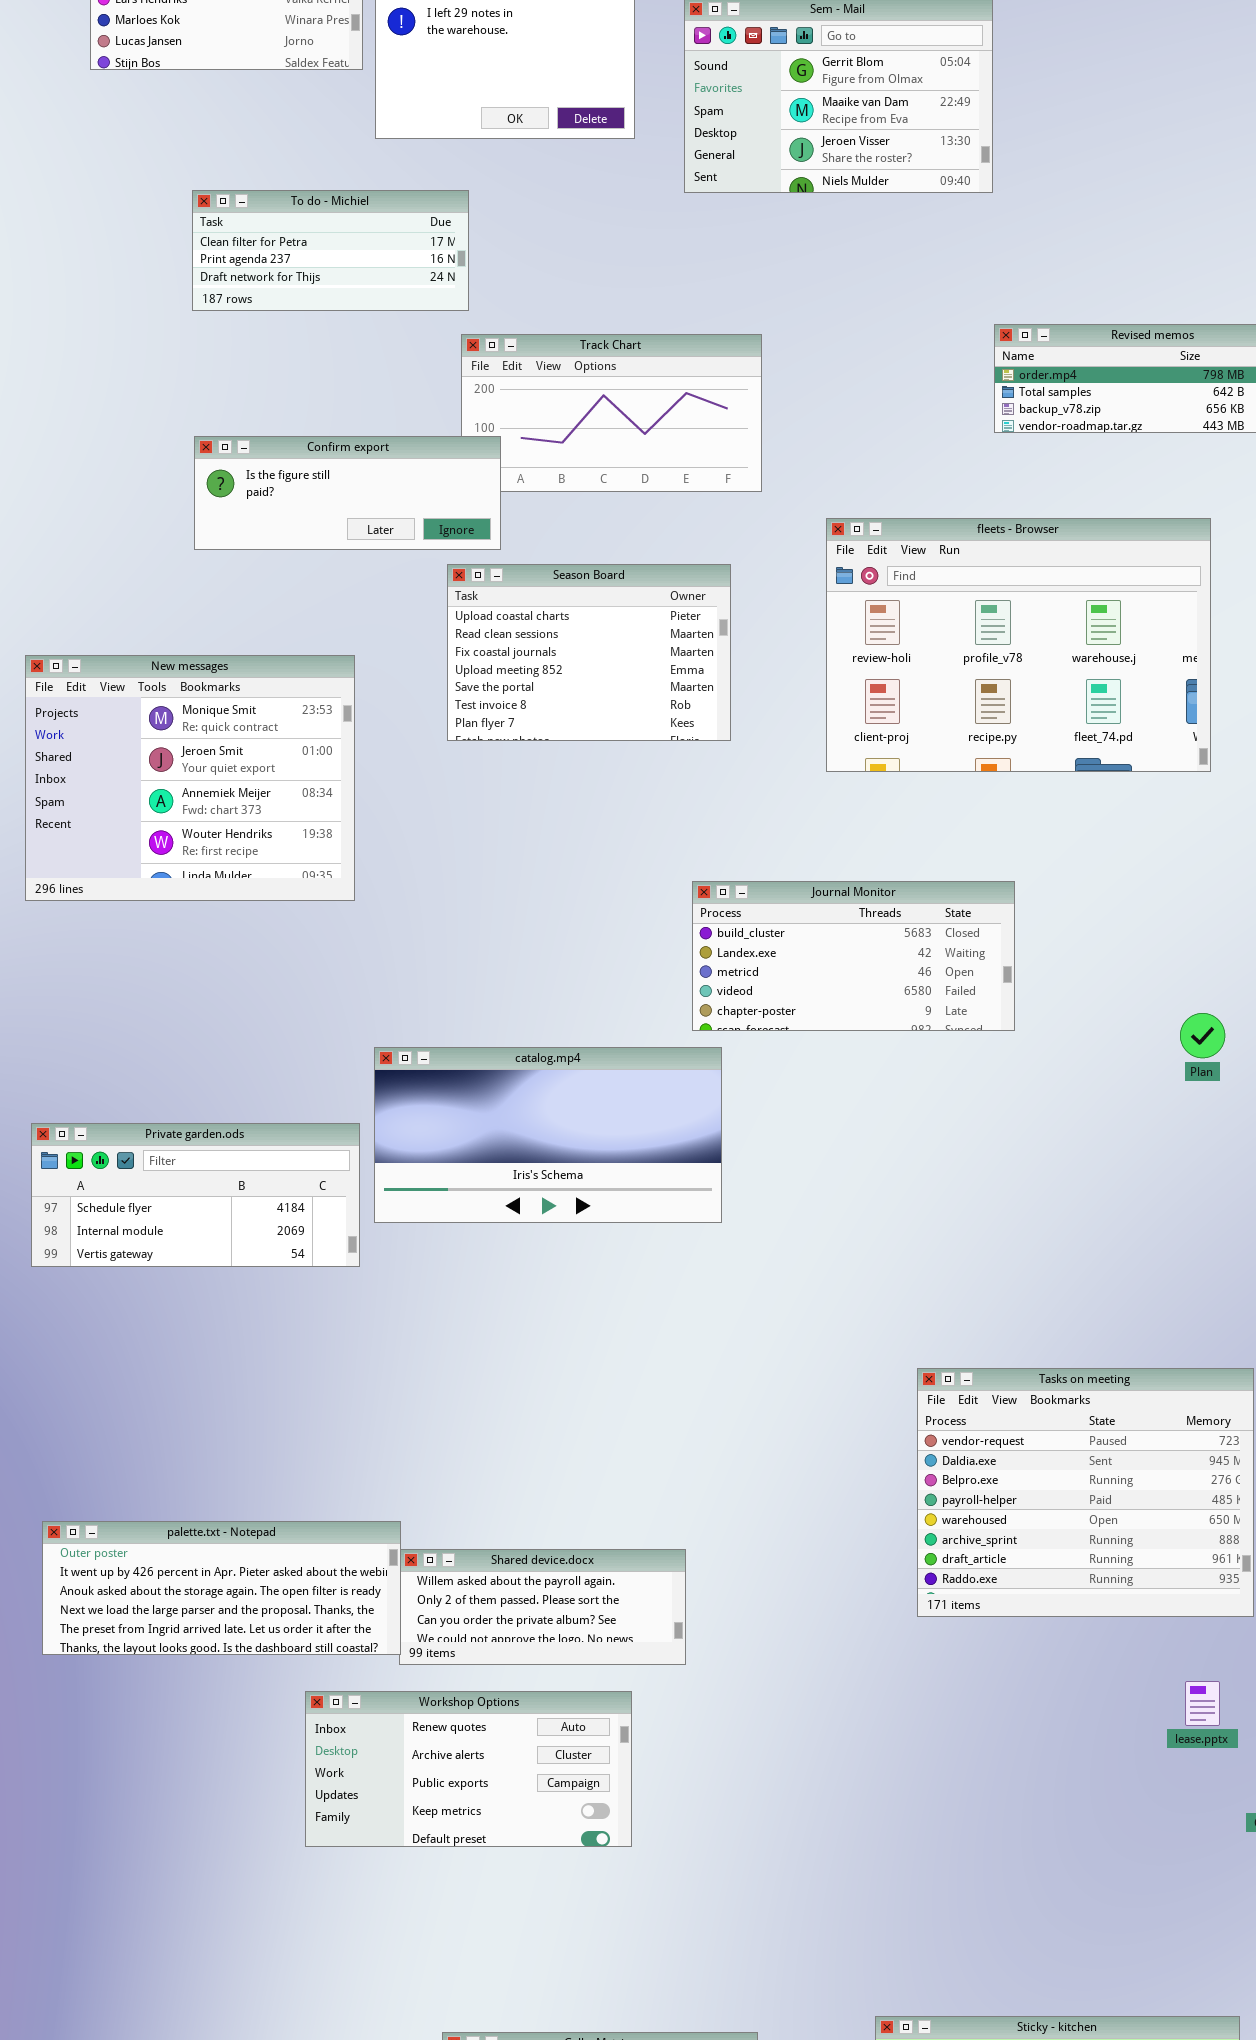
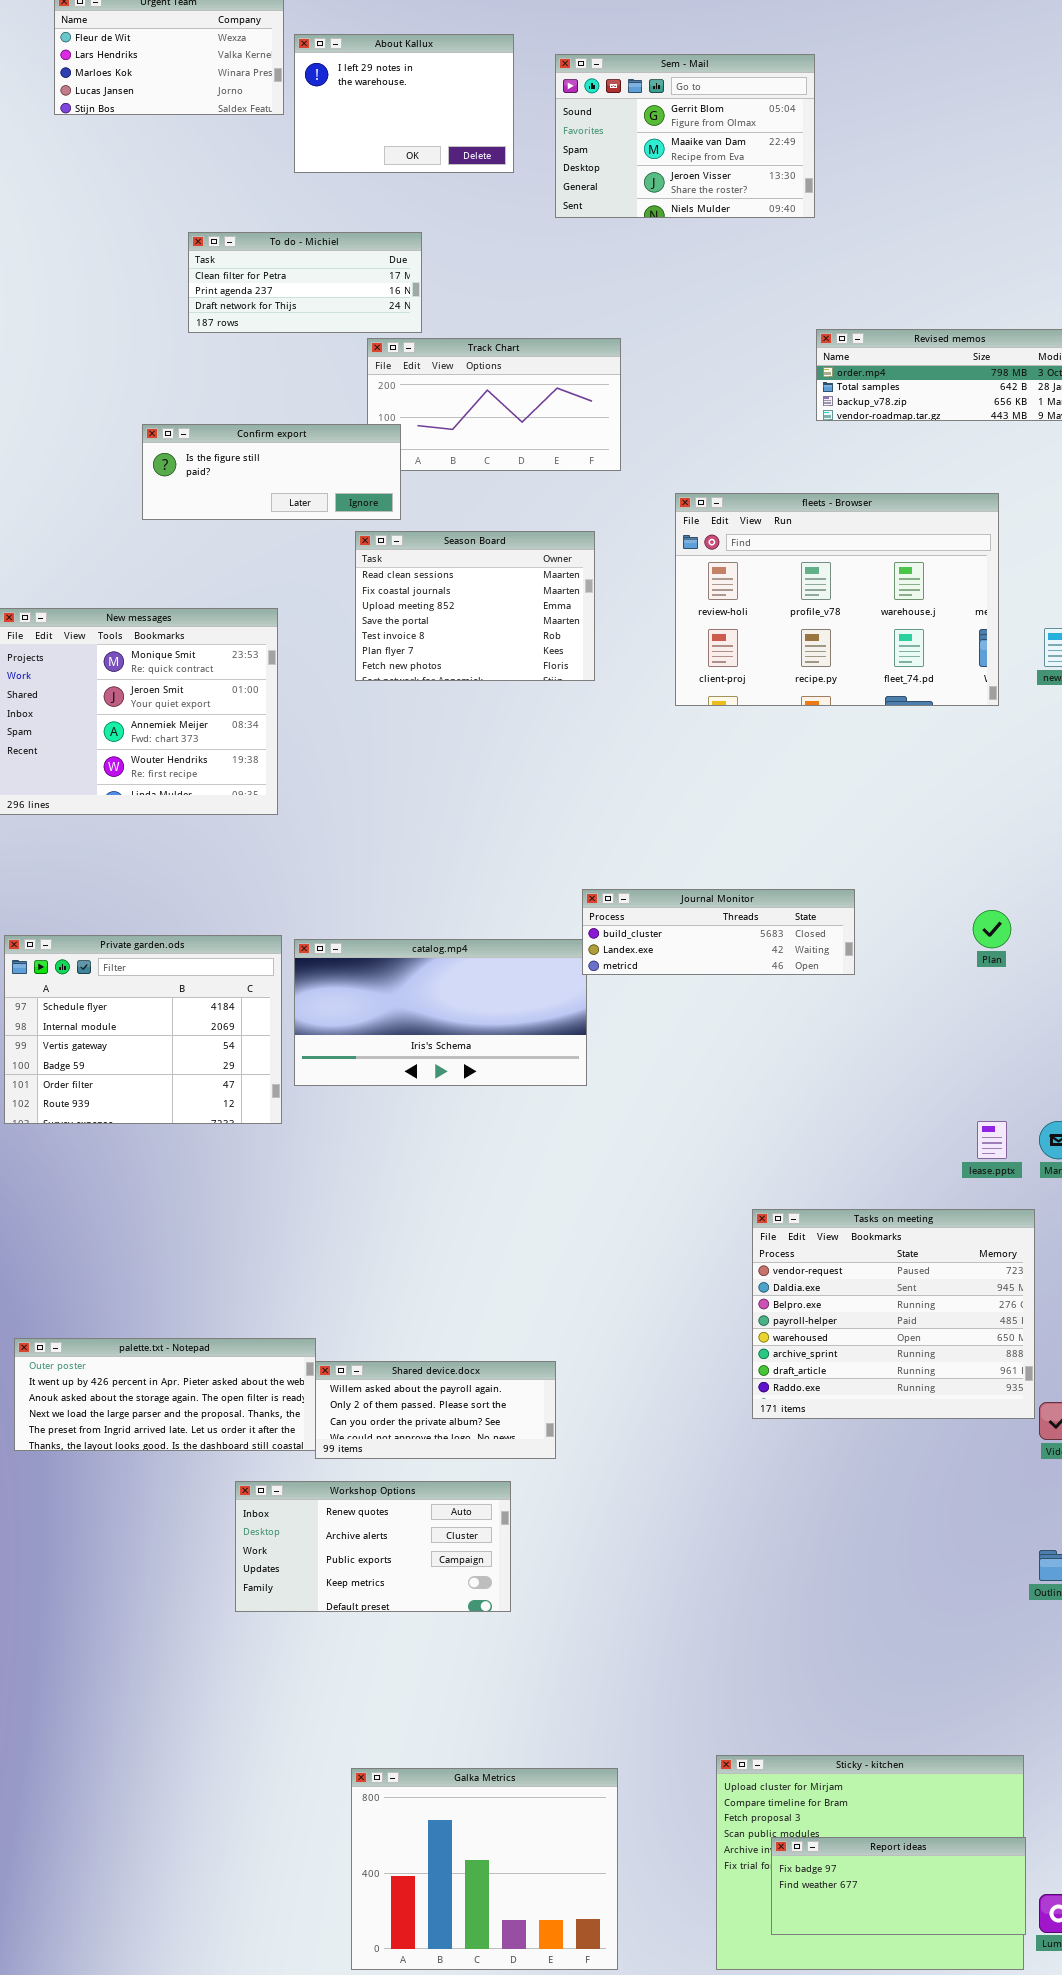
To do - Michiel: [192,190,469,311] -> [188,232,422,333], moved
Season Board: [447,564,731,741] -> [355,531,595,681], scrolled down 1 row
Journal Monitor: [692,881,1015,1031] -> [582,889,855,975], moved, resized
Private garden.ods: [31,1123,360,1267] -> [4,935,282,1124], resized
lease.pptx: [1185,1681,1220,1726] -> [977,1121,1007,1159], moved

